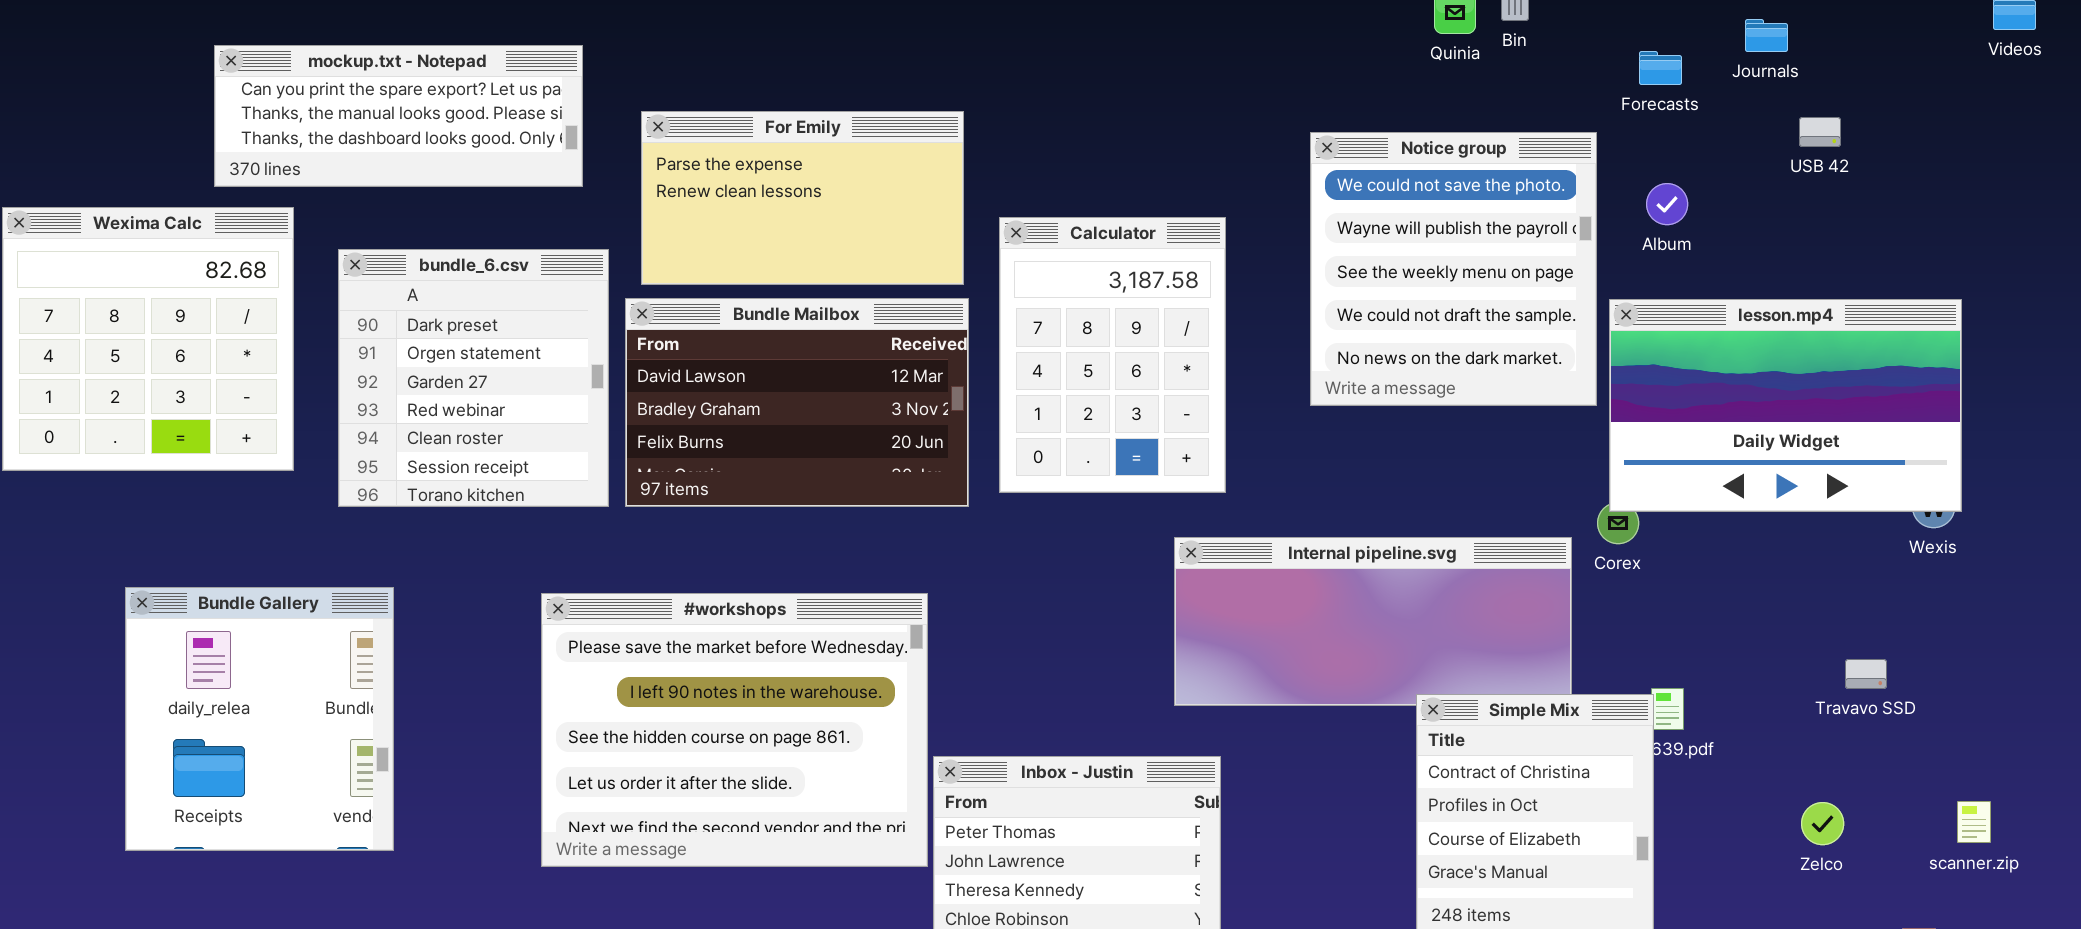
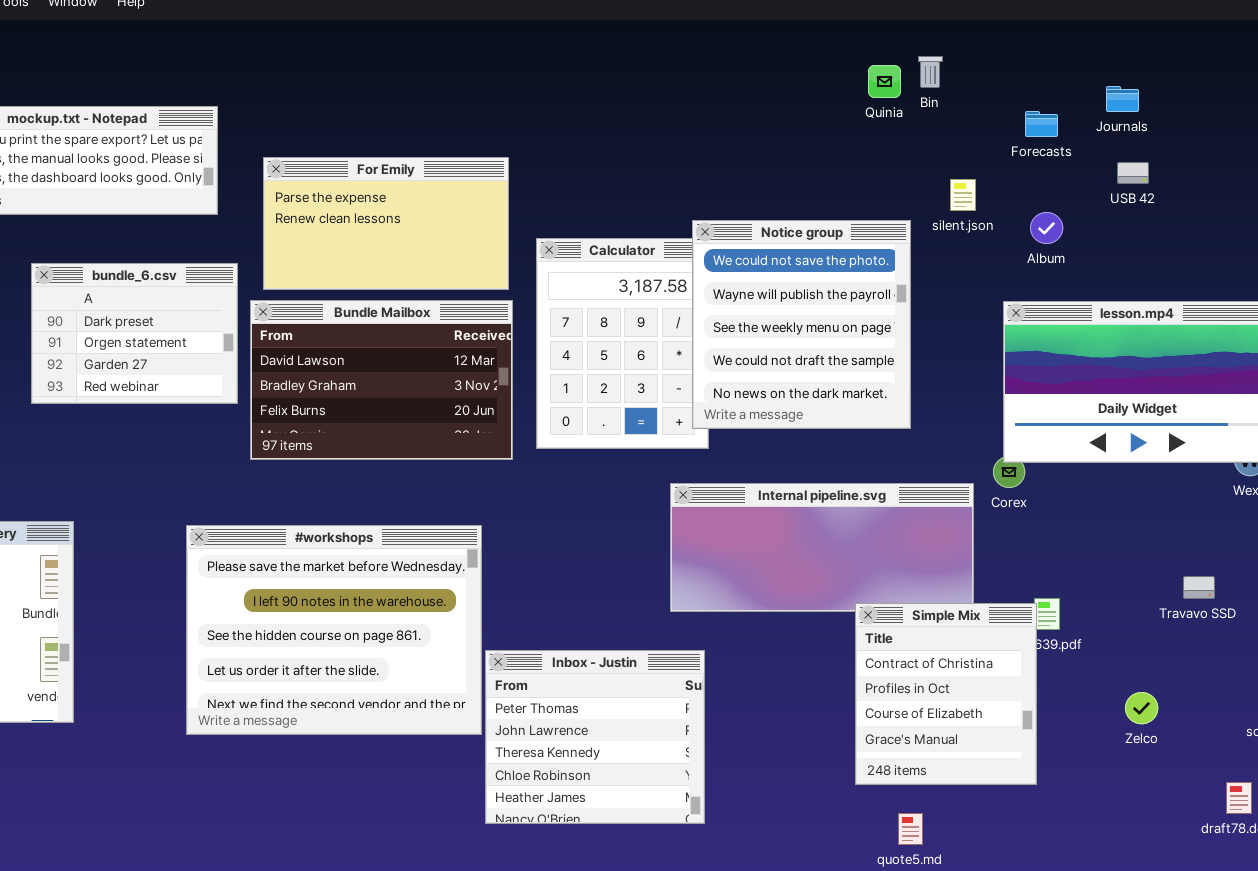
USB 42: [1799,117,1841,147] -> [1117,162,1149,184], moved
Notice group: [1310,132,1597,406] -> [692,220,911,429], moved
bundle_6.csv: [338,249,609,507] -> [31,263,238,404], resized
Zelco: [1801,802,1844,845] -> [1125,692,1158,724], moved

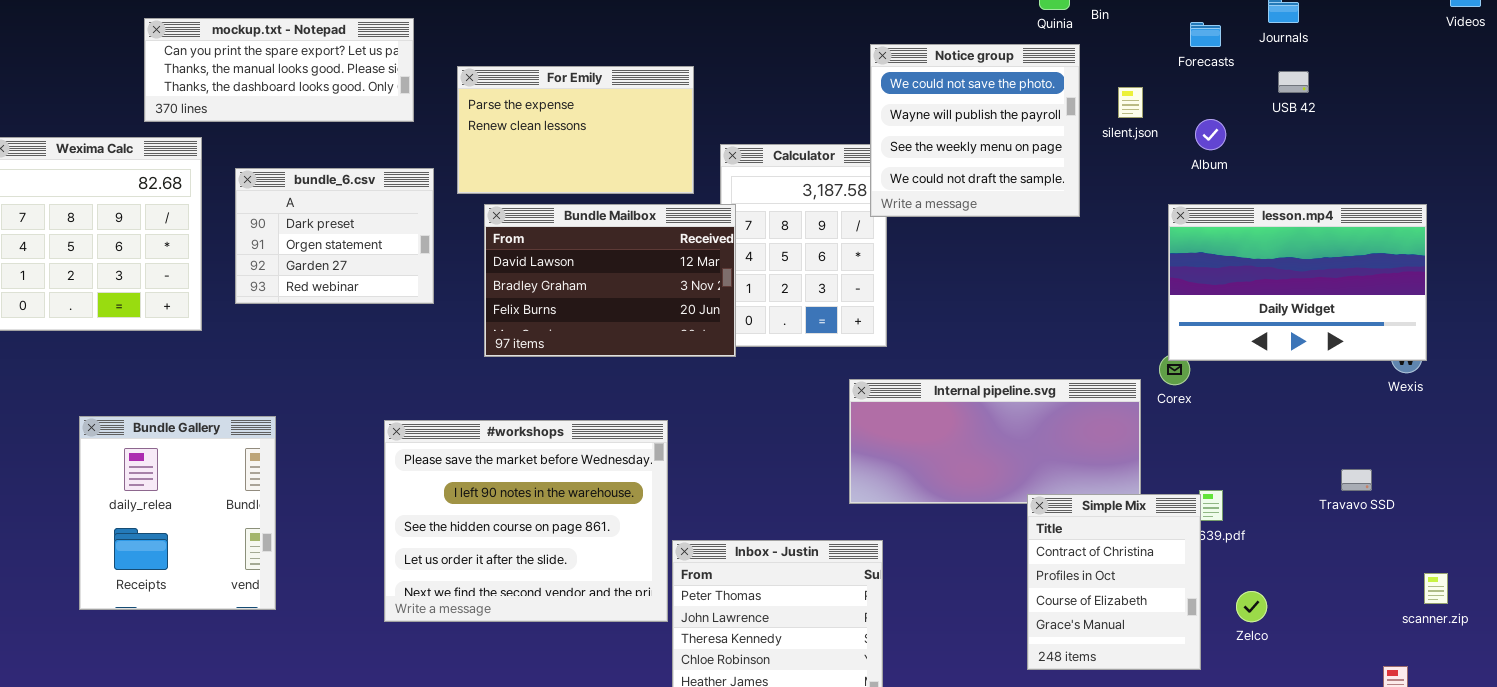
Notice group: [692,220,911,429] -> [870,44,1080,217], moved, resized
Bundle Mailbox: [250,300,513,460] -> [484,204,736,357], moved
Zelco: [1125,692,1158,724] -> [1236,591,1267,622], moved

